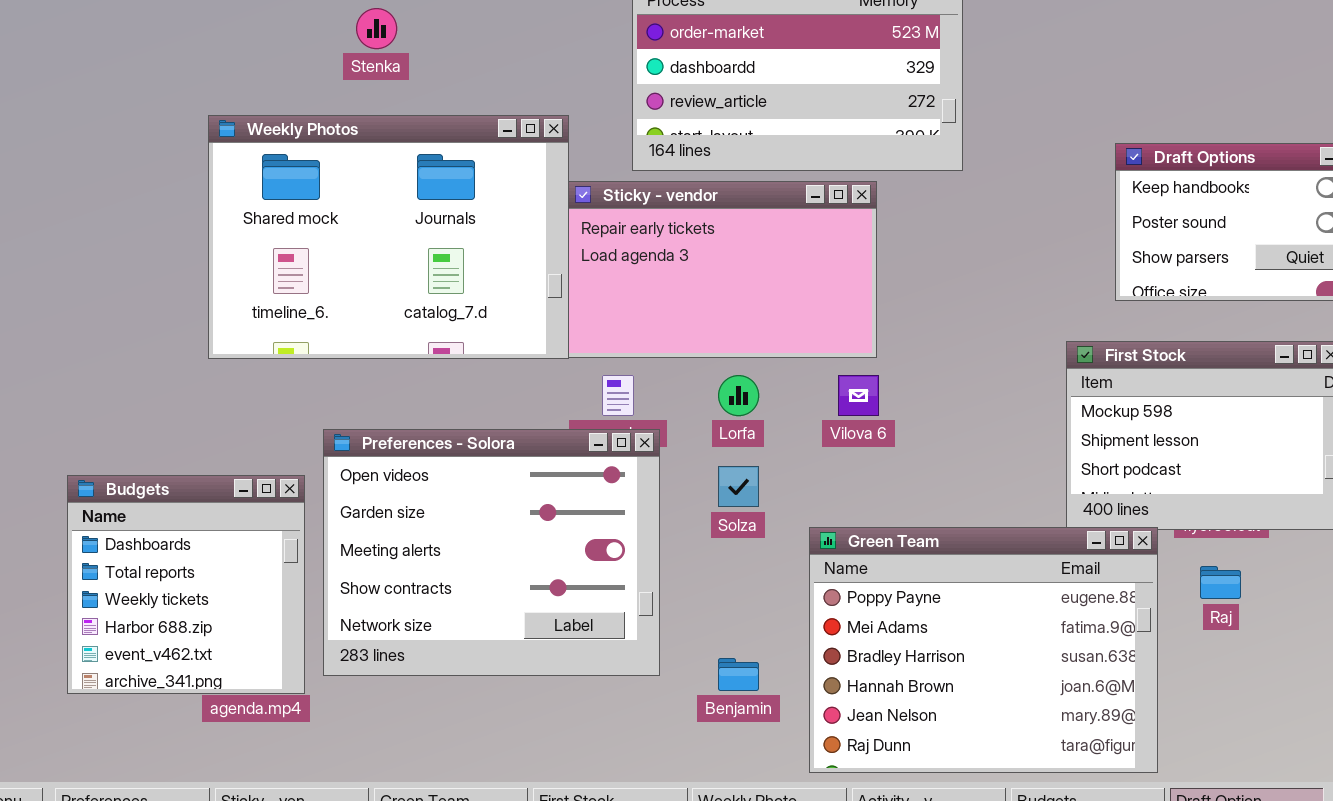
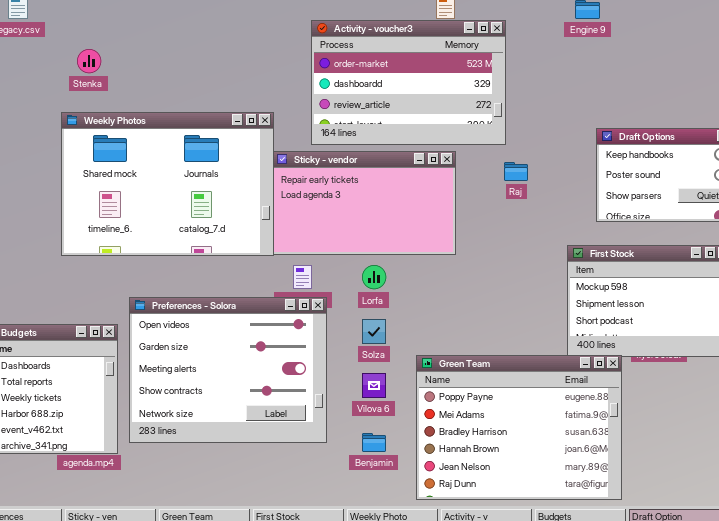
Stenka: [356,8,397,49] -> [77,49,101,73], moved
Vilova 6: [838,375,879,416] -> [362,373,386,398], moved
Raj: [1200,566,1241,599] -> [504,162,528,181], moved

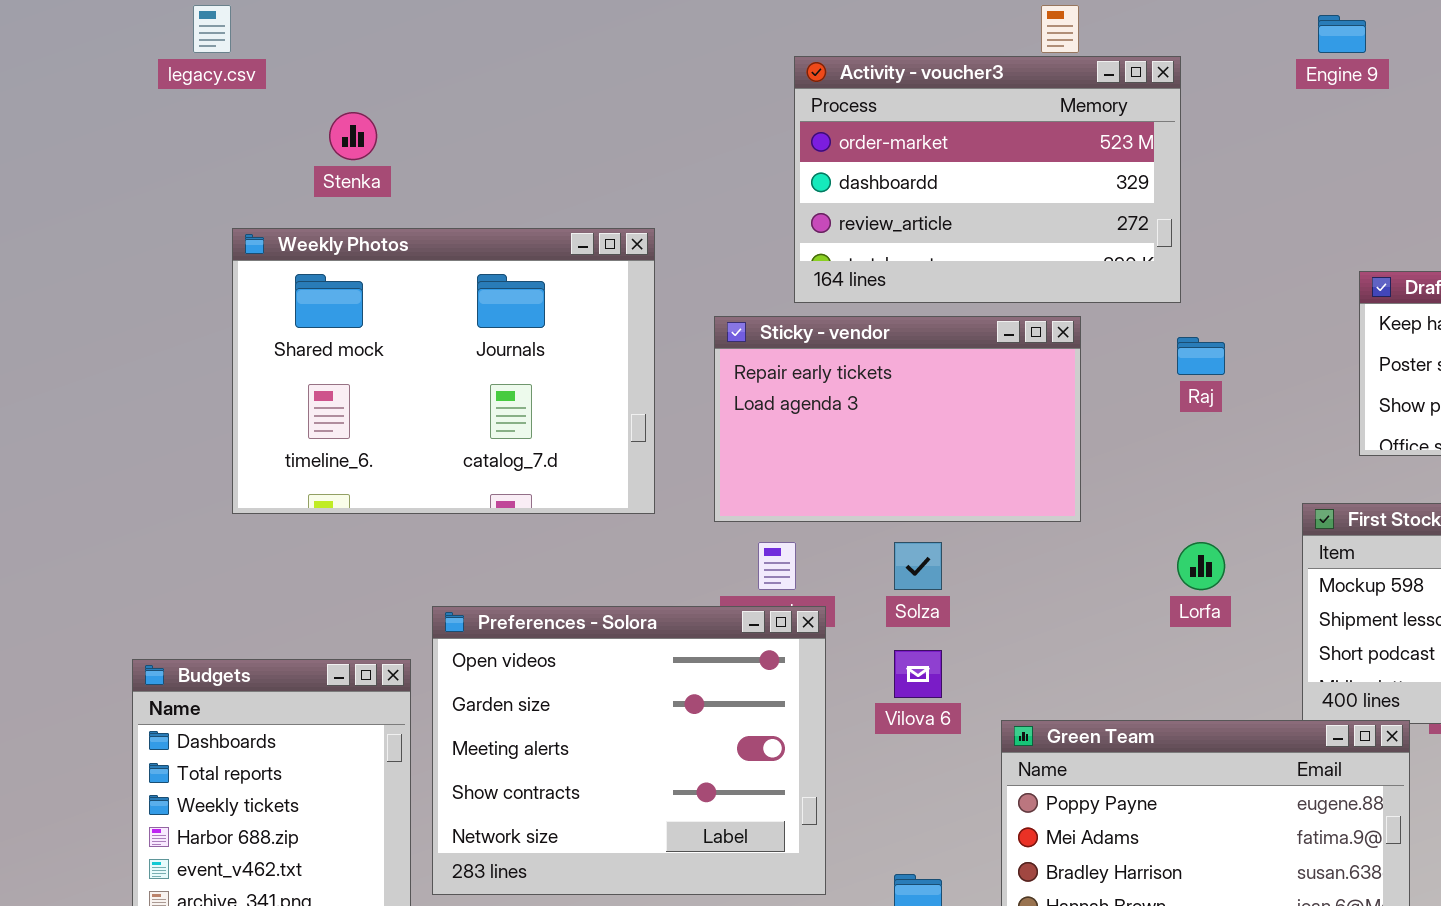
Weekly Photos: [61,112,274,256] -> [232,228,655,514], moved
Lorfa: [362,265,386,289] -> [1177,542,1225,590], moved
Solza: [362,319,386,344] -> [894,542,942,590], moved
Vilova 6: [362,373,386,398] -> [894,650,942,698], moved

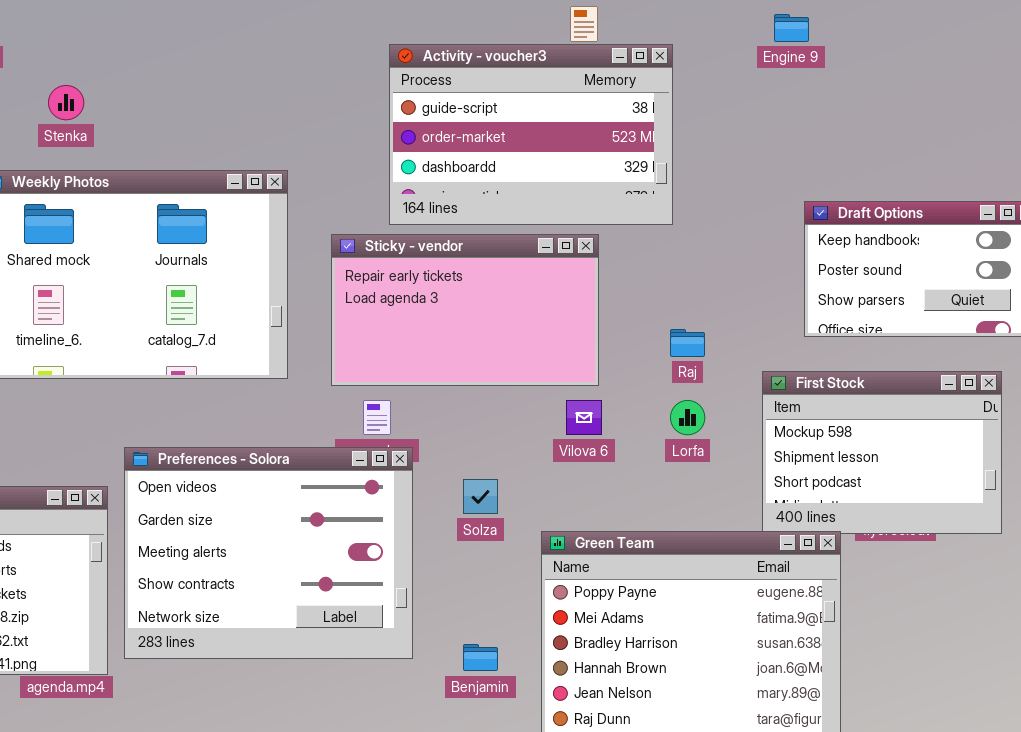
Activity - voucher3: [794,56,1181,303] -> [389,44,673,225], scrolled up 1 row
Raj: [1177,337,1225,375] -> [670,329,705,357], moved
Solza: [894,542,942,590] -> [463,479,498,514], moved
Vilova 6: [894,650,942,698] -> [566,400,602,435], moved

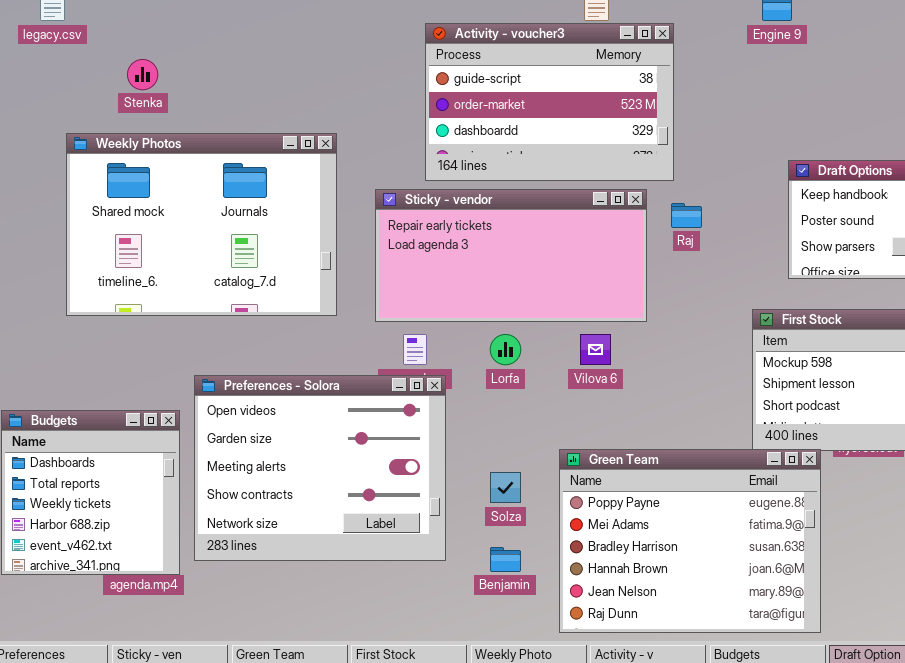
Sticky - vendor: [331,234,599,386] -> [375,189,647,322], resized
Raj: [670,329,705,357] -> [671,203,702,228], moved
Lorfa: [670,400,705,435] -> [490,334,521,365], moved
Solza: [463,479,498,514] -> [490,472,521,503], moved

